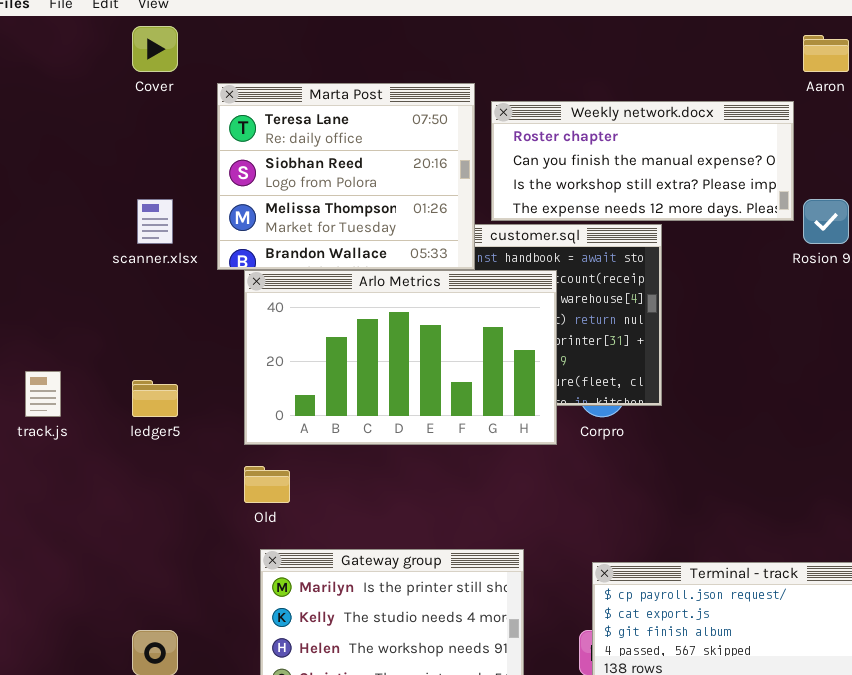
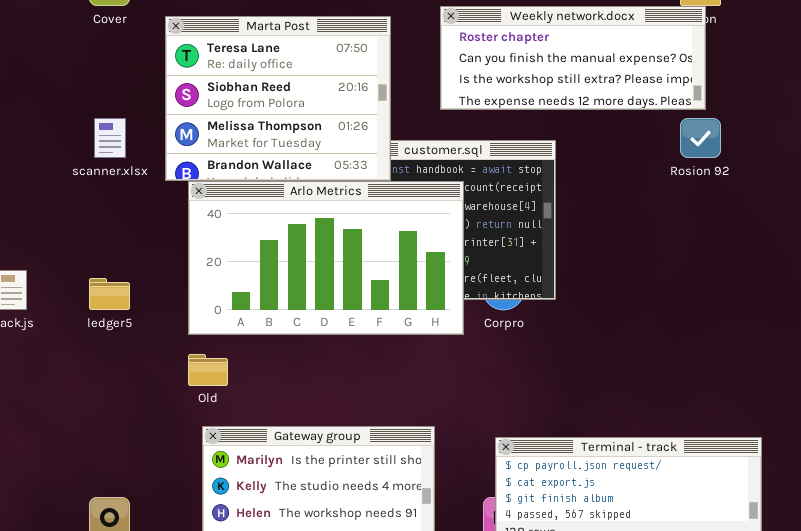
Weekly network.docx: [491,101,794,221] -> [440,6,706,110], moved

